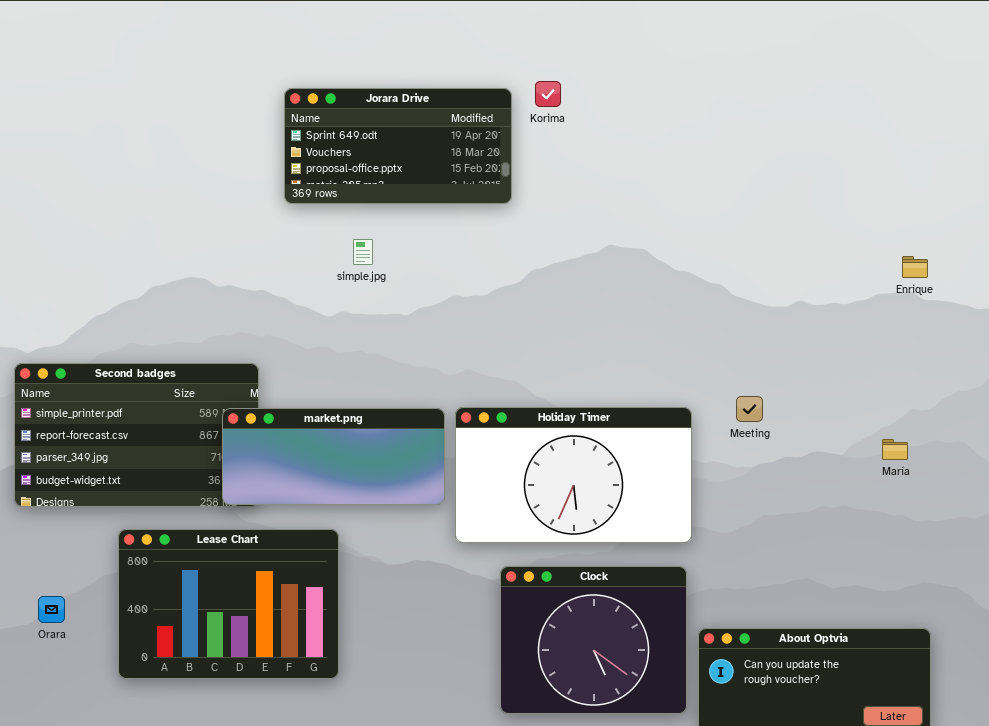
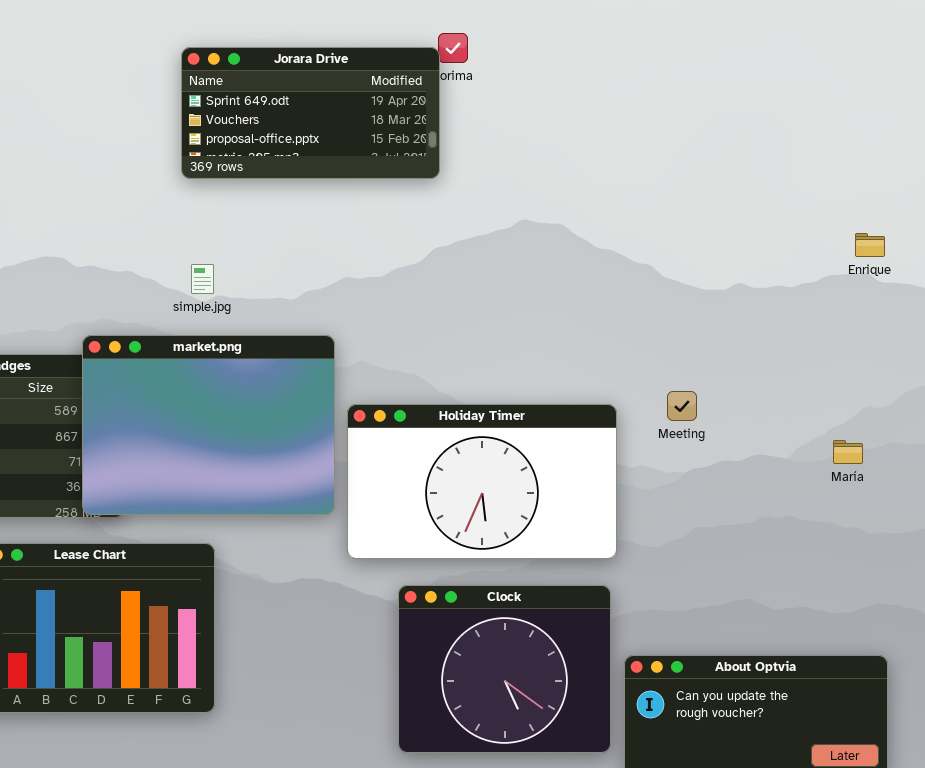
Jorara Drive: [284,88,512,204] -> [181,47,440,179], moved
simple.jpg: [353,239,373,265] -> [191,264,214,294], moved
market.png: [222,408,445,505] -> [82,335,335,515], resized

